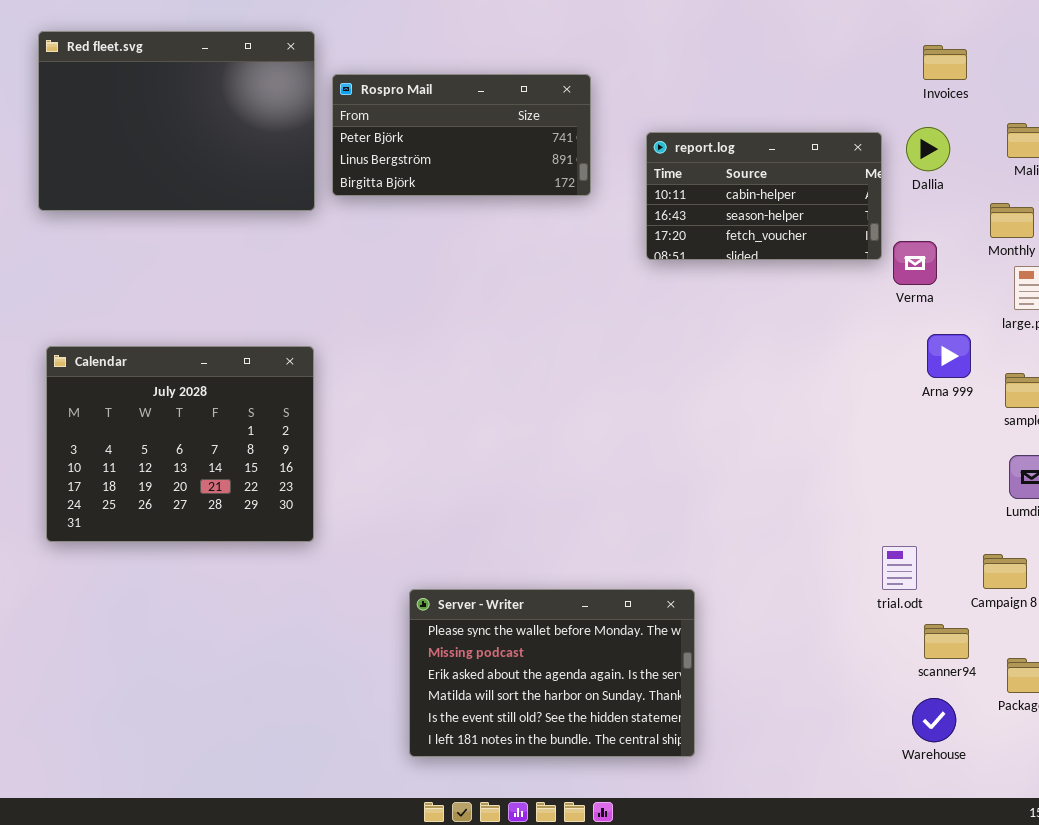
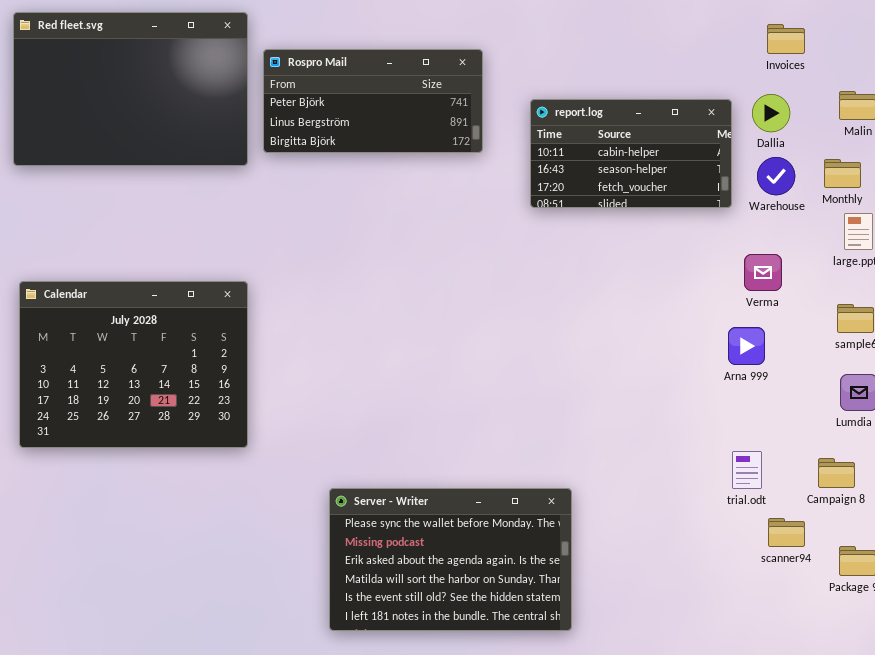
Verma: [893,241,937,285] -> [744,254,782,291], moved
Arna 999: [927,334,971,378] -> [728,327,765,365], moved
Warehouse: [912,698,956,742] -> [757,157,795,195], moved

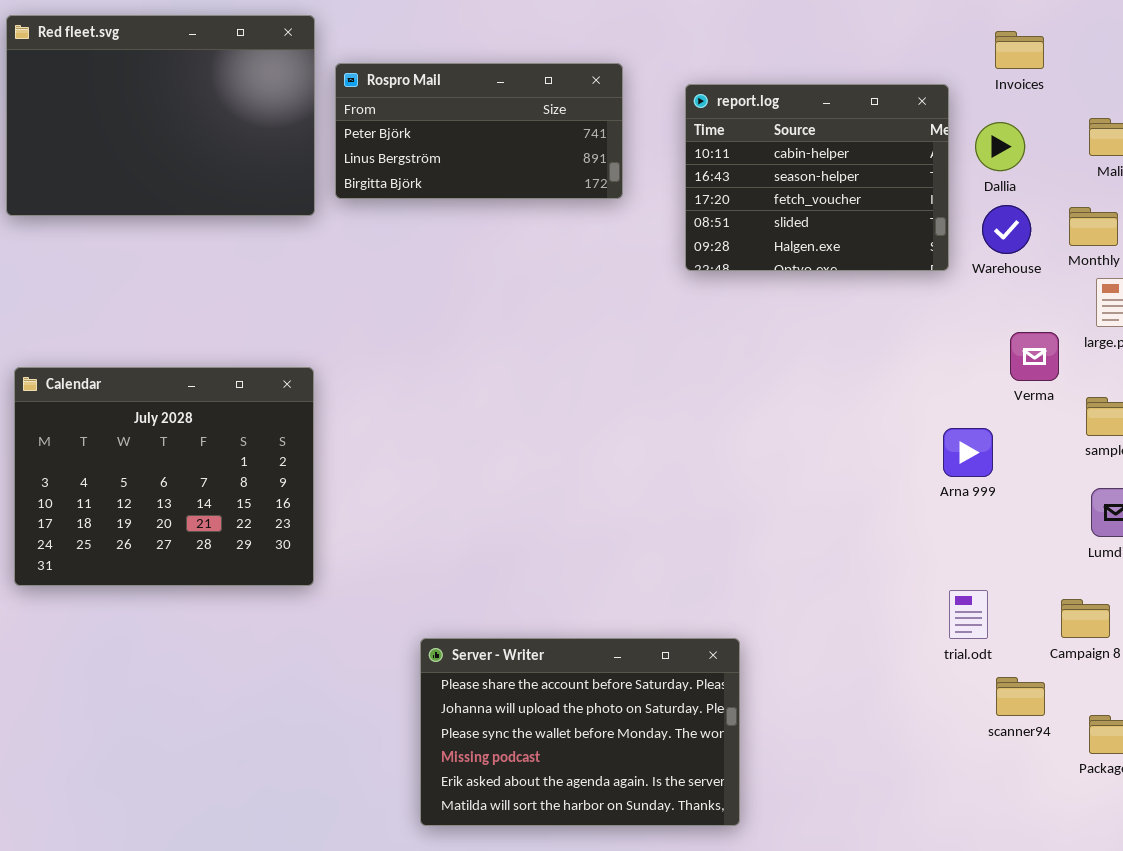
report.log: [530,99,732,208] -> [685,84,949,271], resized
Verma: [744,254,782,291] -> [1010,332,1059,381], moved
Server - Writer: [329,488,572,631] -> [420,638,740,826], scrolled up 2 rows

